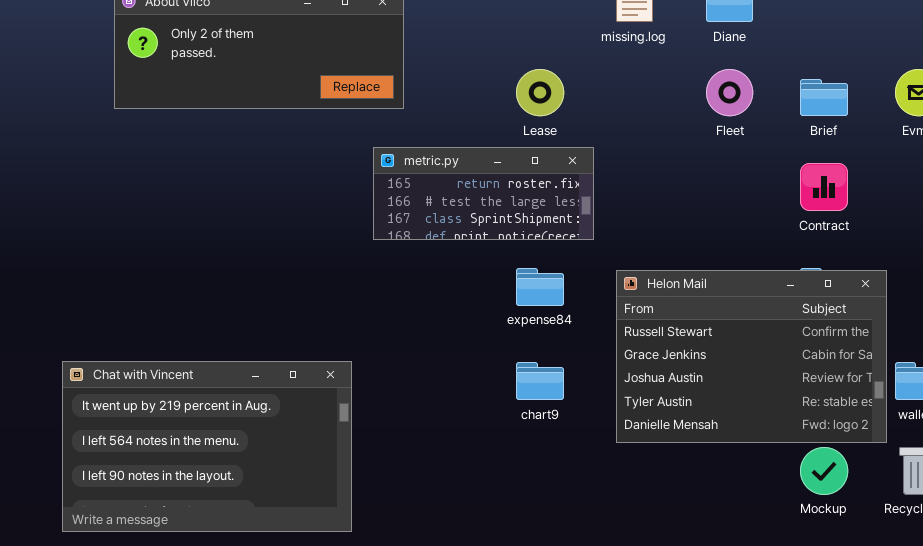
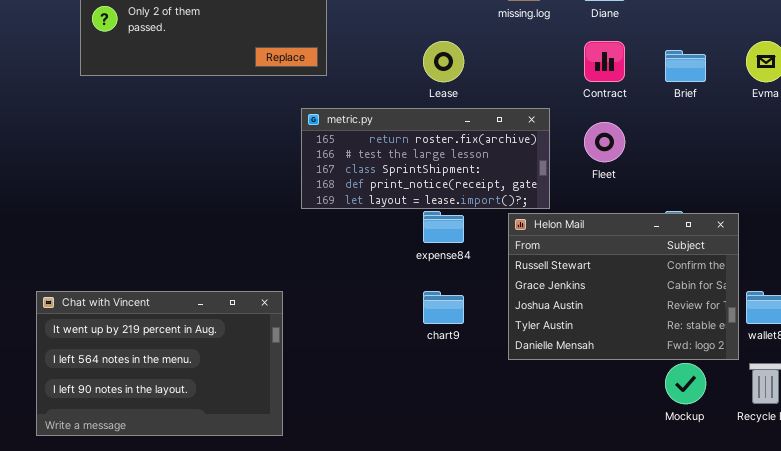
Fleet: [706,69,753,116] -> [584,122,625,162], moved
metric.py: [373,147,594,240] -> [301,108,550,209], resized
Contract: [800,163,848,211] -> [584,41,625,82], moved

